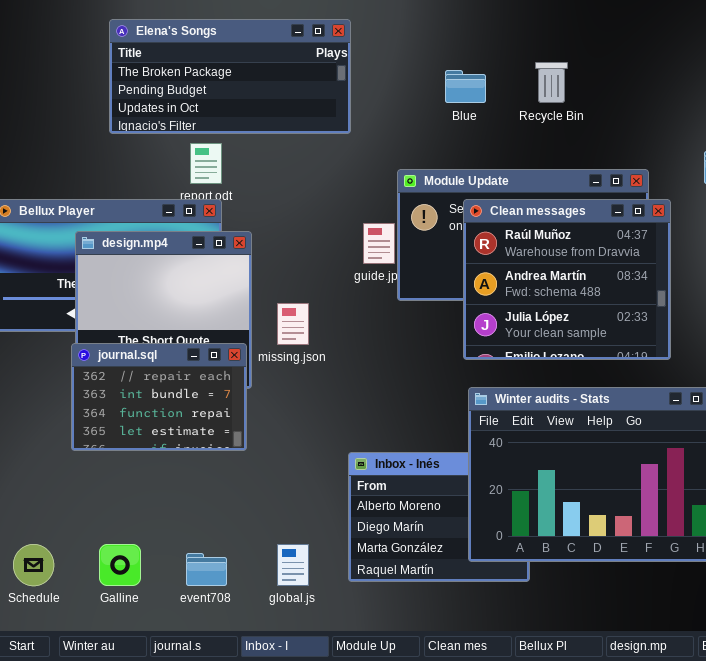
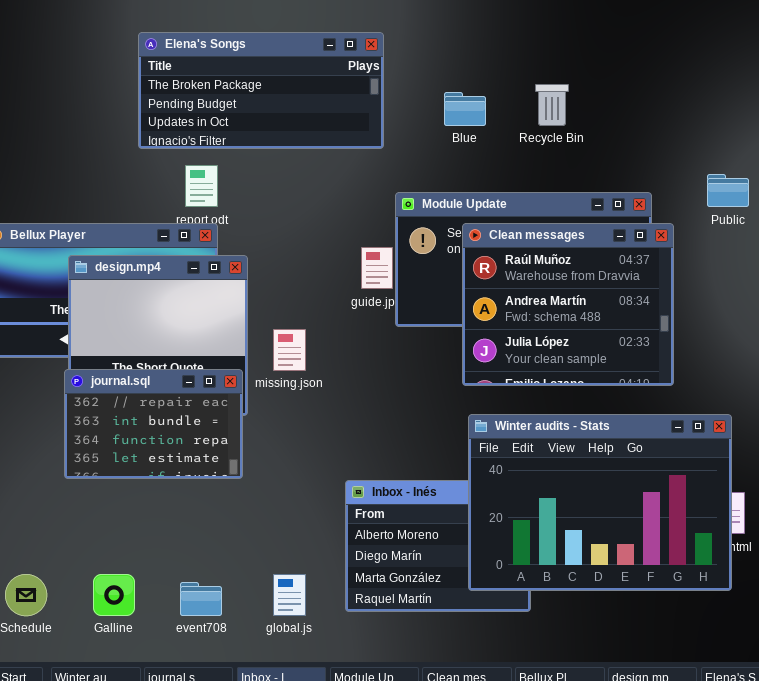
Elena's Songs: [109,19,351,134] -> [138,32,384,149], moved

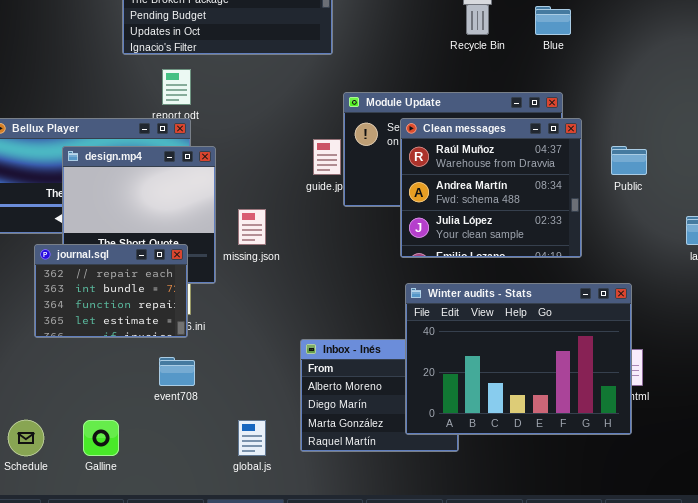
Blue: [444,92,486,126] -> [535,6,571,35], moved
Public: [707,174,749,207] -> [611,146,647,175], moved
journal.sql: [64,369,243,479] -> [34,244,188,338], moved
event708: [180,582,222,616] -> [159,357,195,386], moved

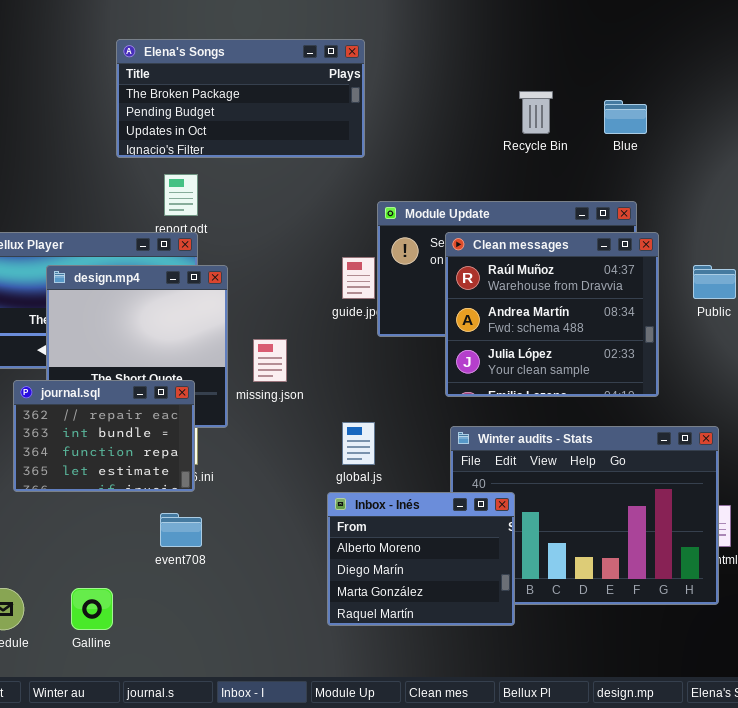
Inbox - Inés: [300,339,459,452] -> [327,492,515,626], raised
global.js: [238,420,266,456] -> [342,422,375,465], moved

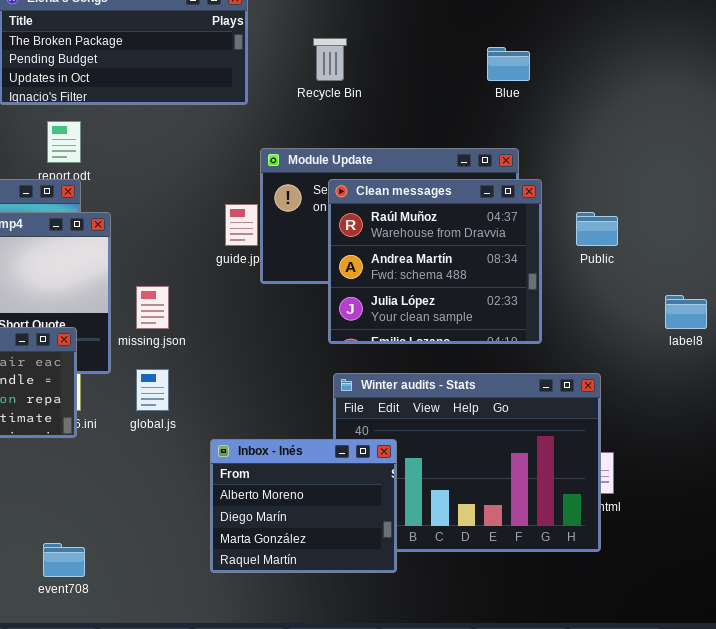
Recycle Bin: [519,91,553,134] -> [313,38,347,81], moved
global.js: [342,422,375,465] -> [136,369,169,411], moved
event708: [160,513,202,547] -> [43,543,85,577], moved

